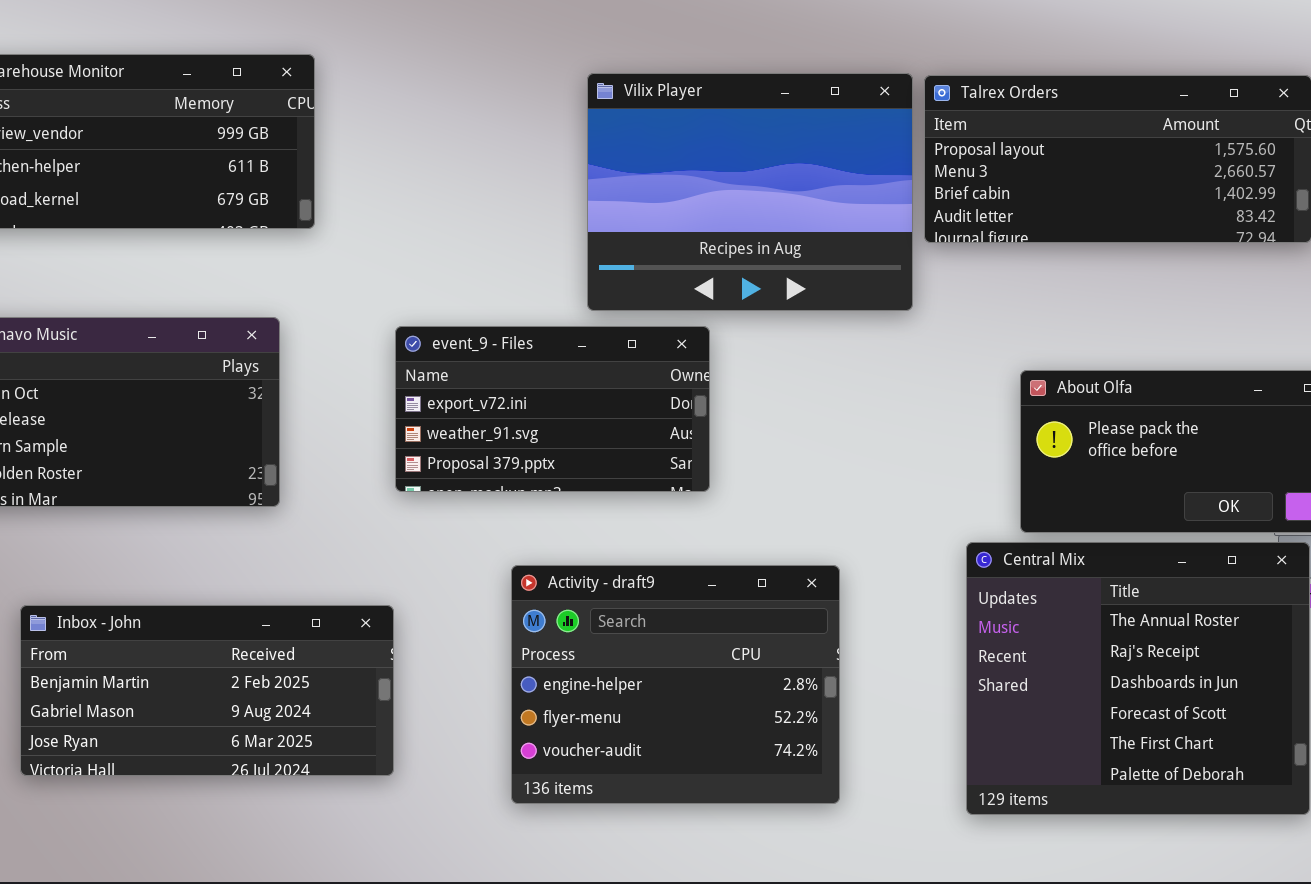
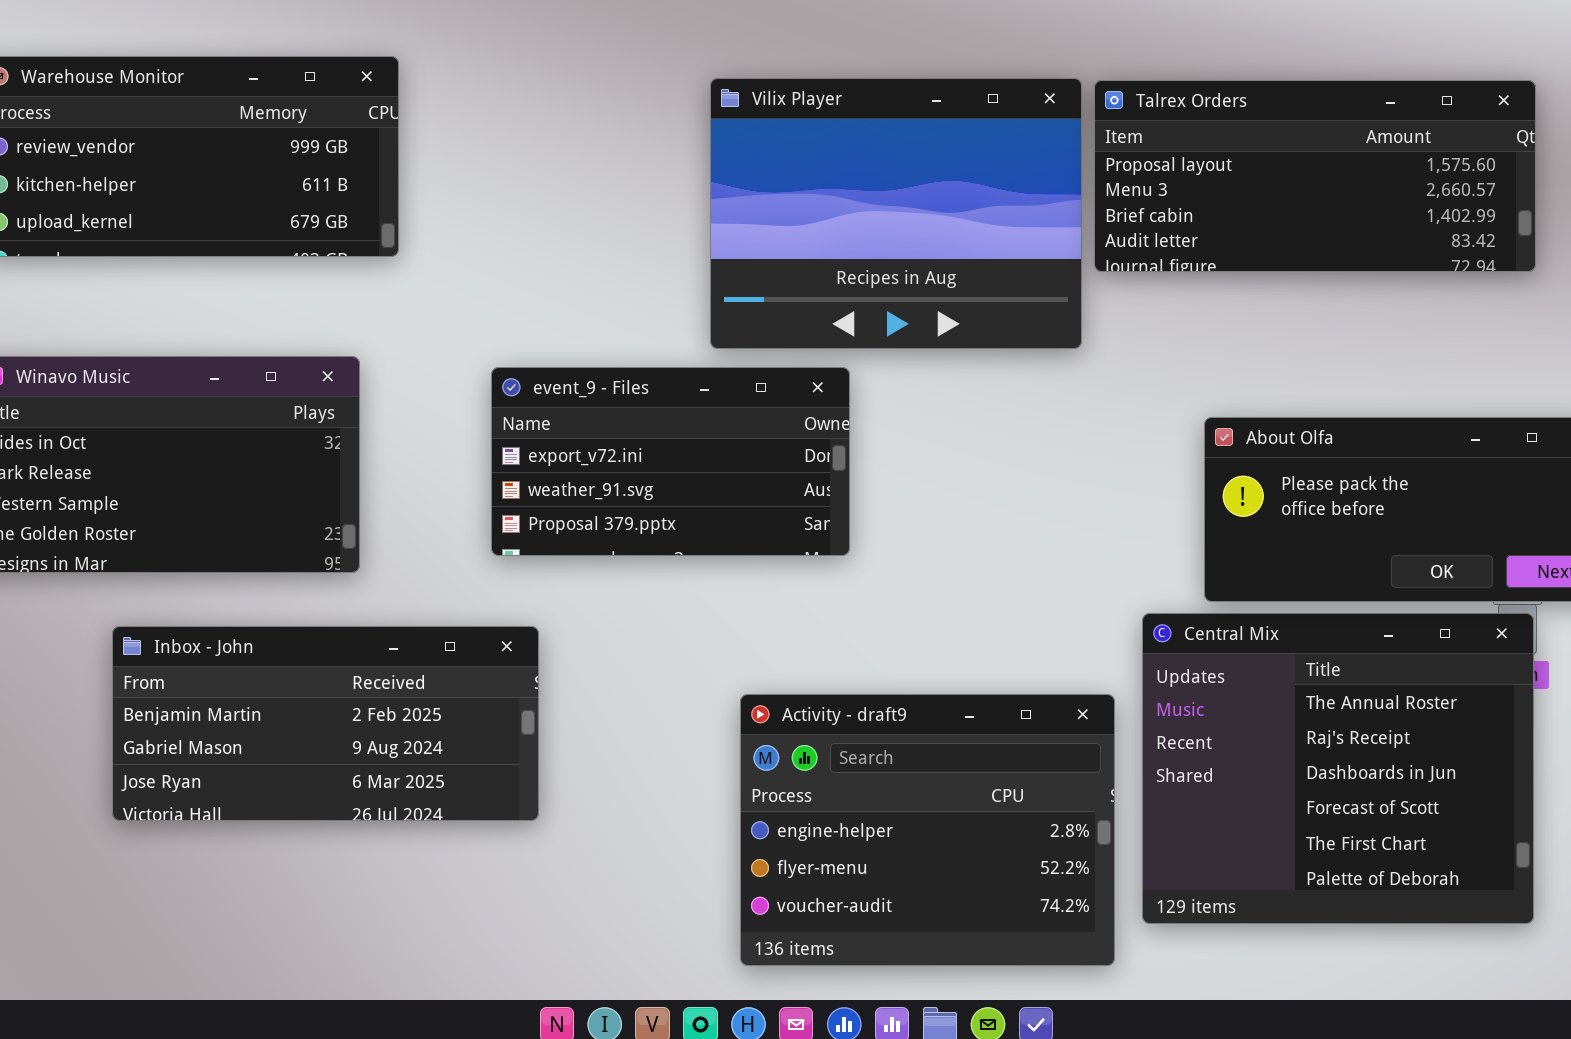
Activity - draft9: [511,565,840,804] -> [740,694,1115,966], moved
Inbox - John: [20,605,394,776] -> [112,626,539,821], moved

